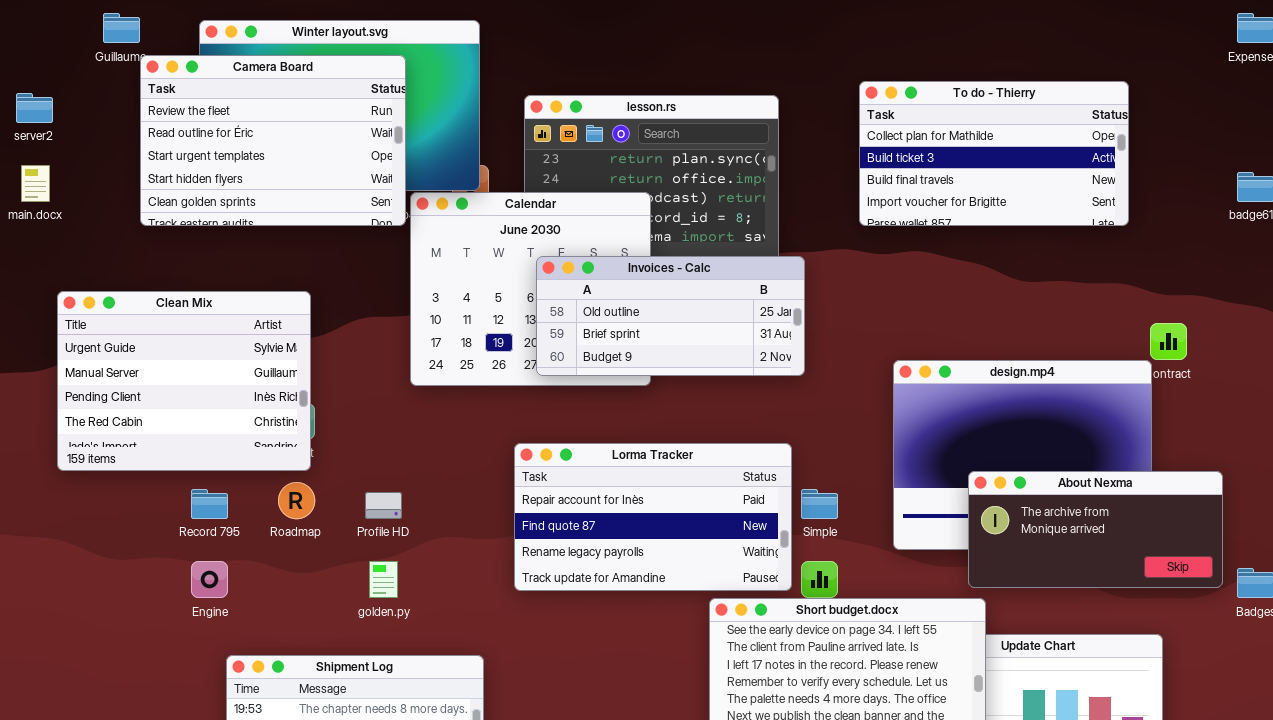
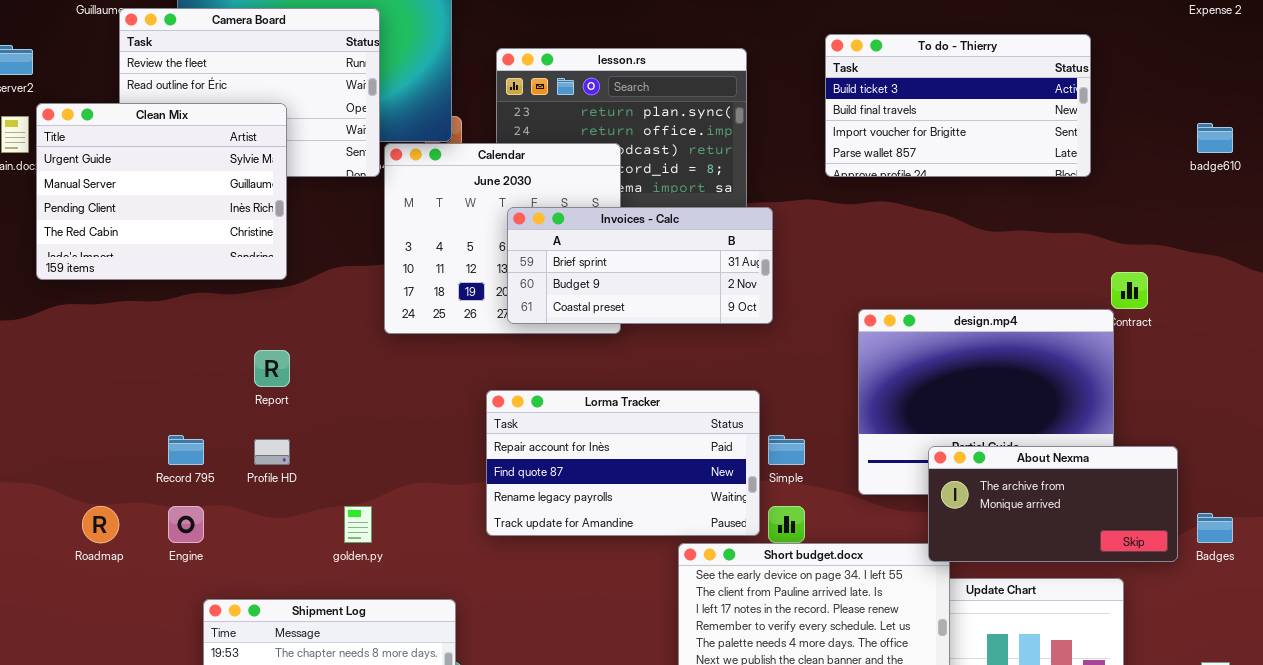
To do - Thierry: [859,81,1129,226] -> [825,34,1091,177], scrolled down 1 row
Invoices - Calc: [536,256,805,376] -> [507,207,773,324], scrolled down 1 row
Clean Mix: [57,291,311,471] -> [36,103,287,280], moved
About Nexma: [968,471,1223,588] -> [928,446,1178,562], moved
Roadmap: [278,482,315,519] -> [82,506,119,543], moved
Profile HD: [365,492,402,519] -> [254,439,290,465], moved

